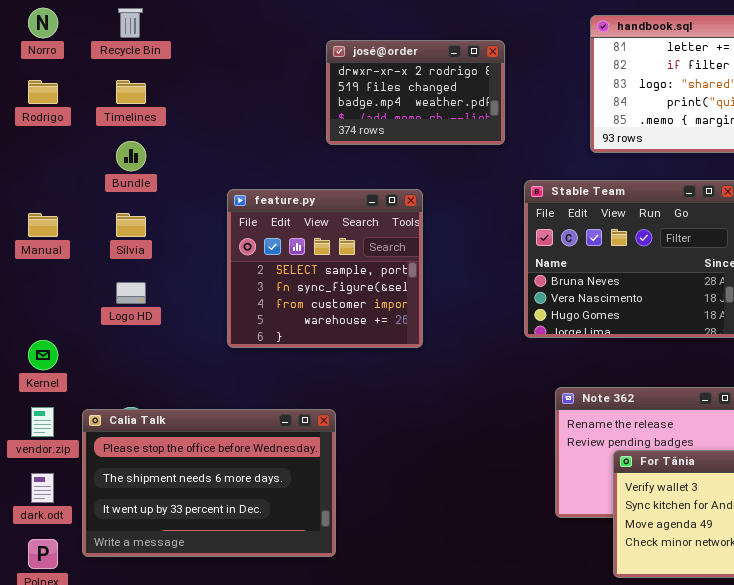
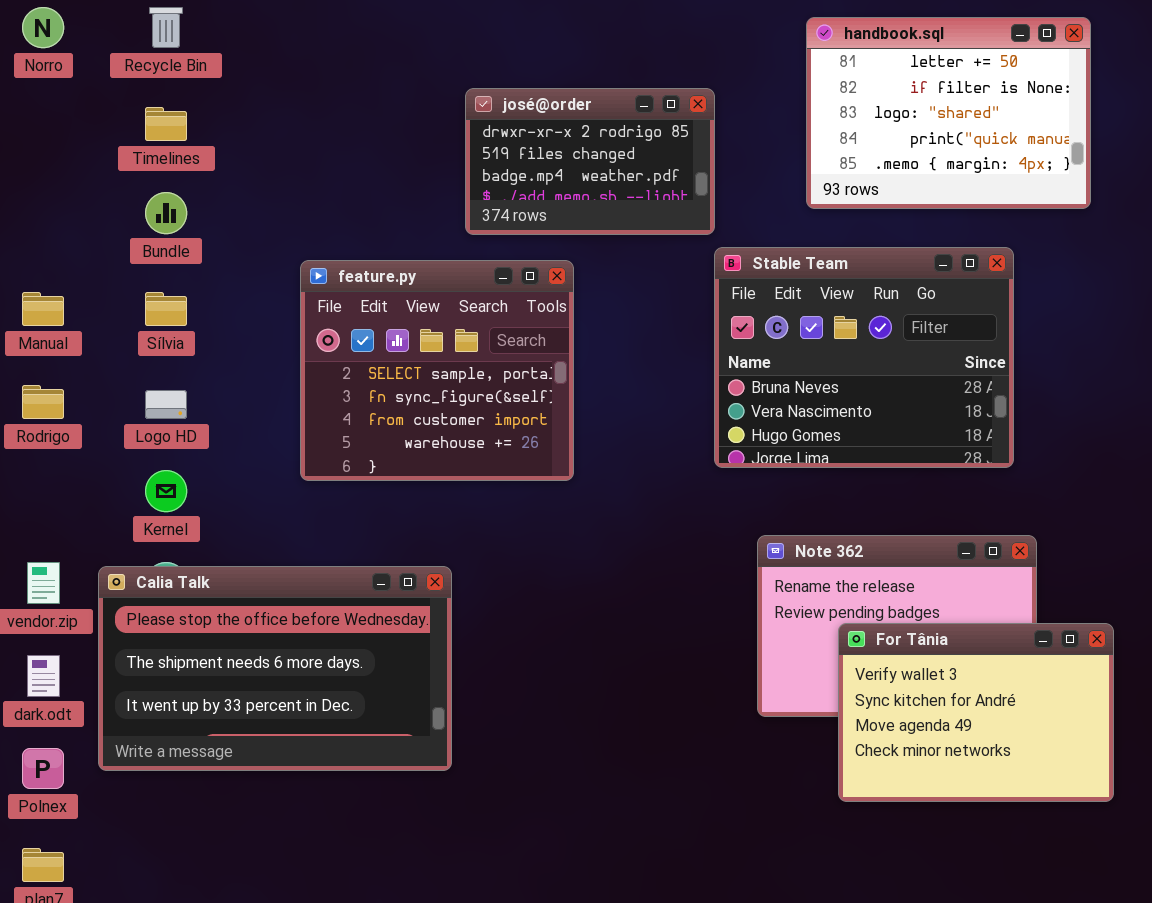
josé@order: [326,40,505,145] -> [465,88,715,235], moved
Rodrigo: [28,80,58,104] -> [22,385,64,419], moved
Kernel: [28,340,58,370] -> [145,470,187,512], moved

